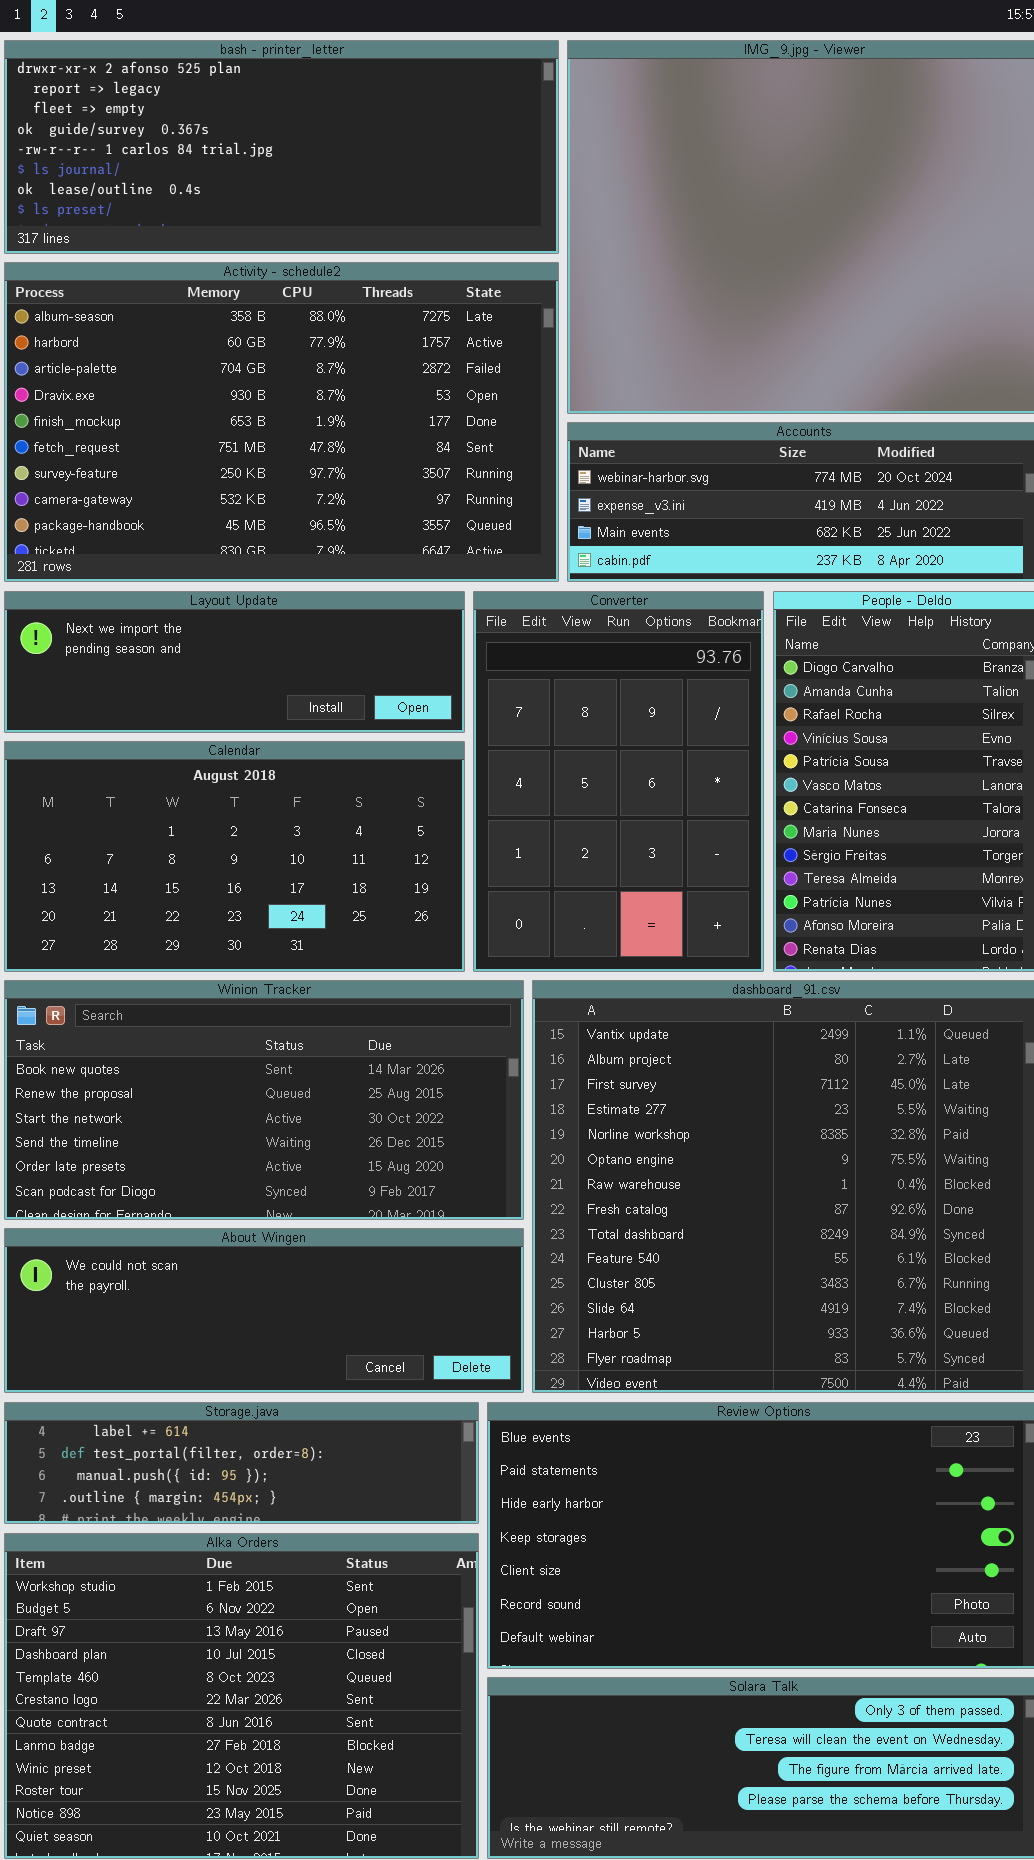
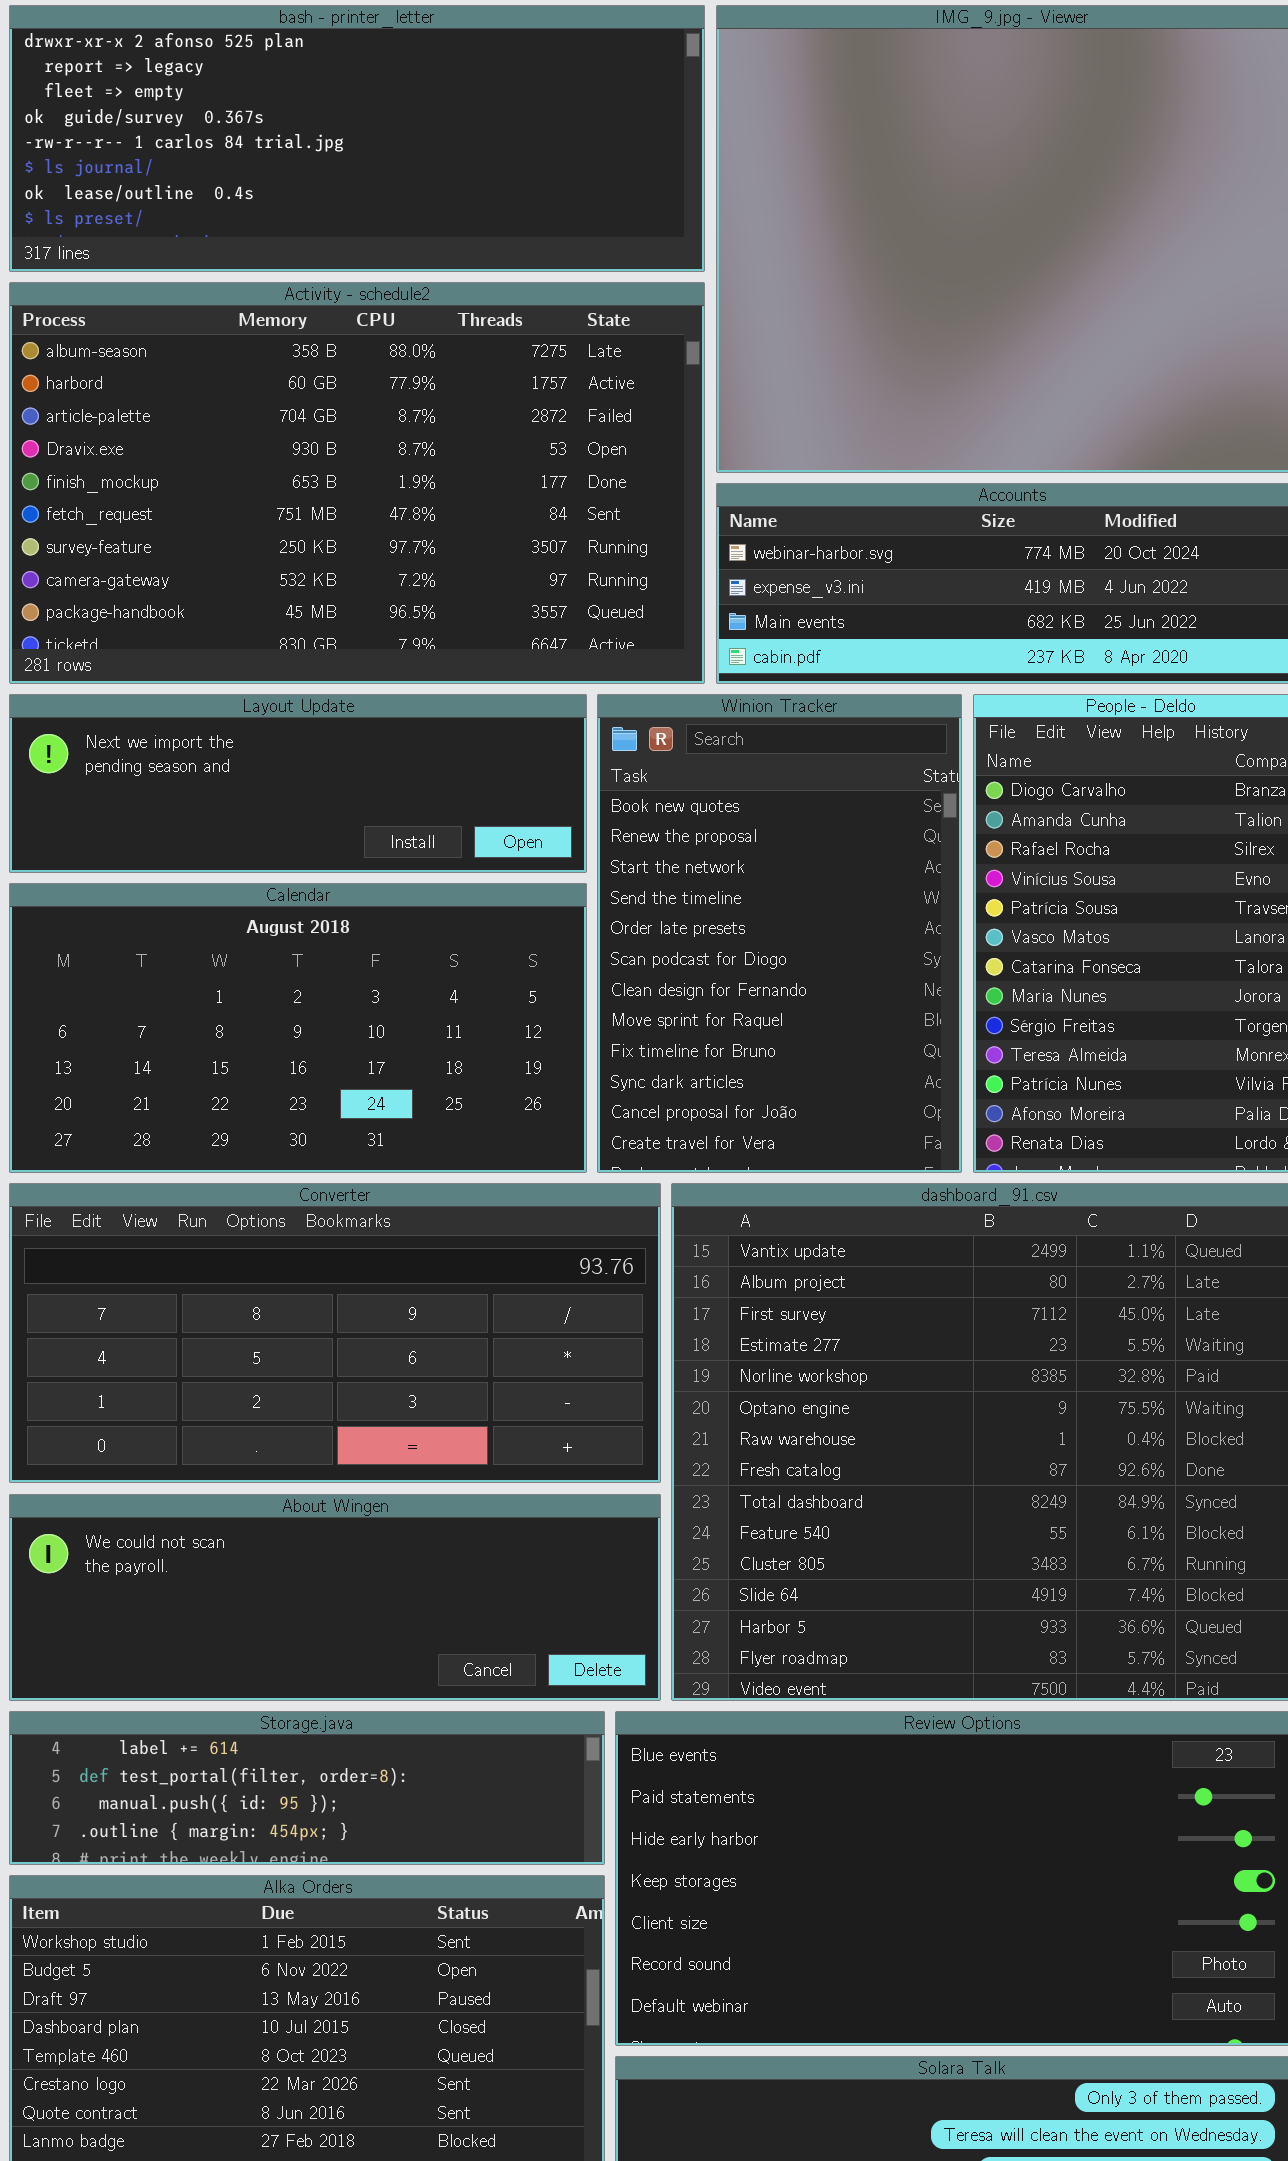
Converter: [473,591,764,972] -> [9,1183,661,1483], moved, resized
Winion Tracker: [4,980,524,1220] -> [597,694,962,1173], moved, resized

